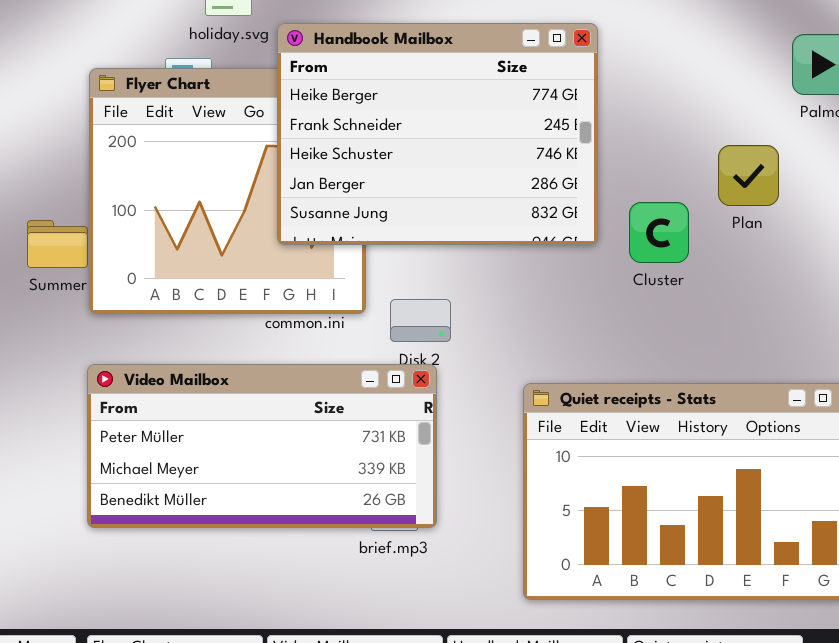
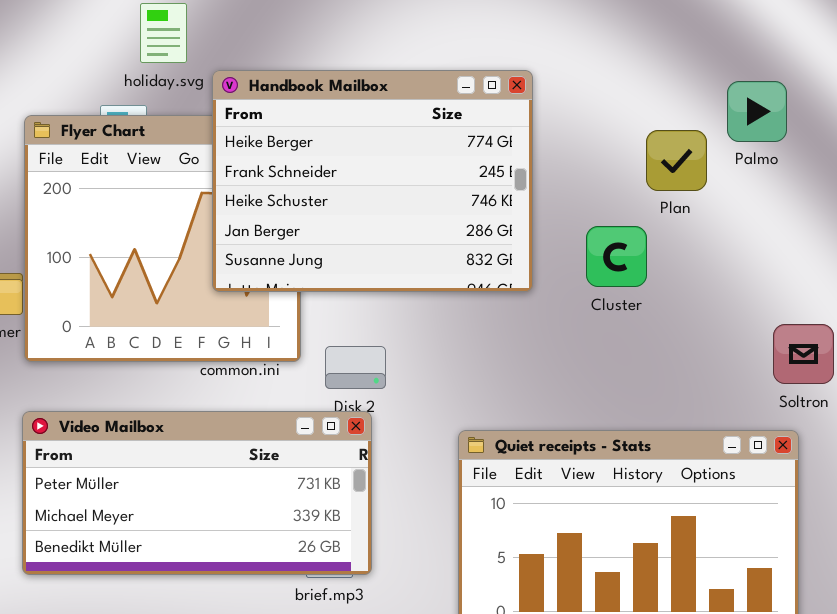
Plan: [718,145,779,206] -> [646,130,707,191], moved
Cluster: [629,202,689,263] -> [586,226,647,287], moved

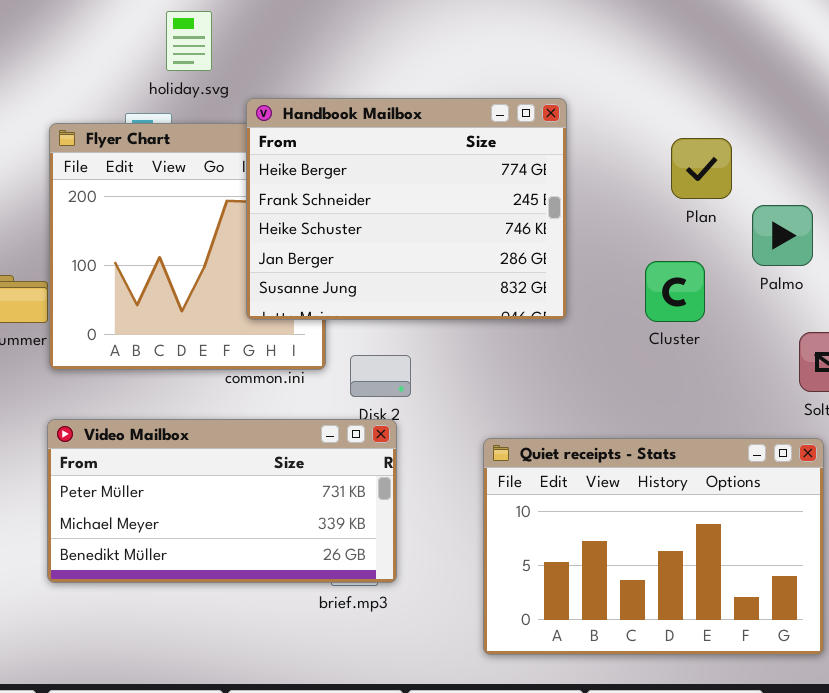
Handbook Mailbox: [212,70,533,292] -> [246,98,567,320], moved
Palmo: [727,81,787,142] -> [752,205,813,266], moved
Cluster: [586,226,647,287] -> [645,261,705,322], moved

